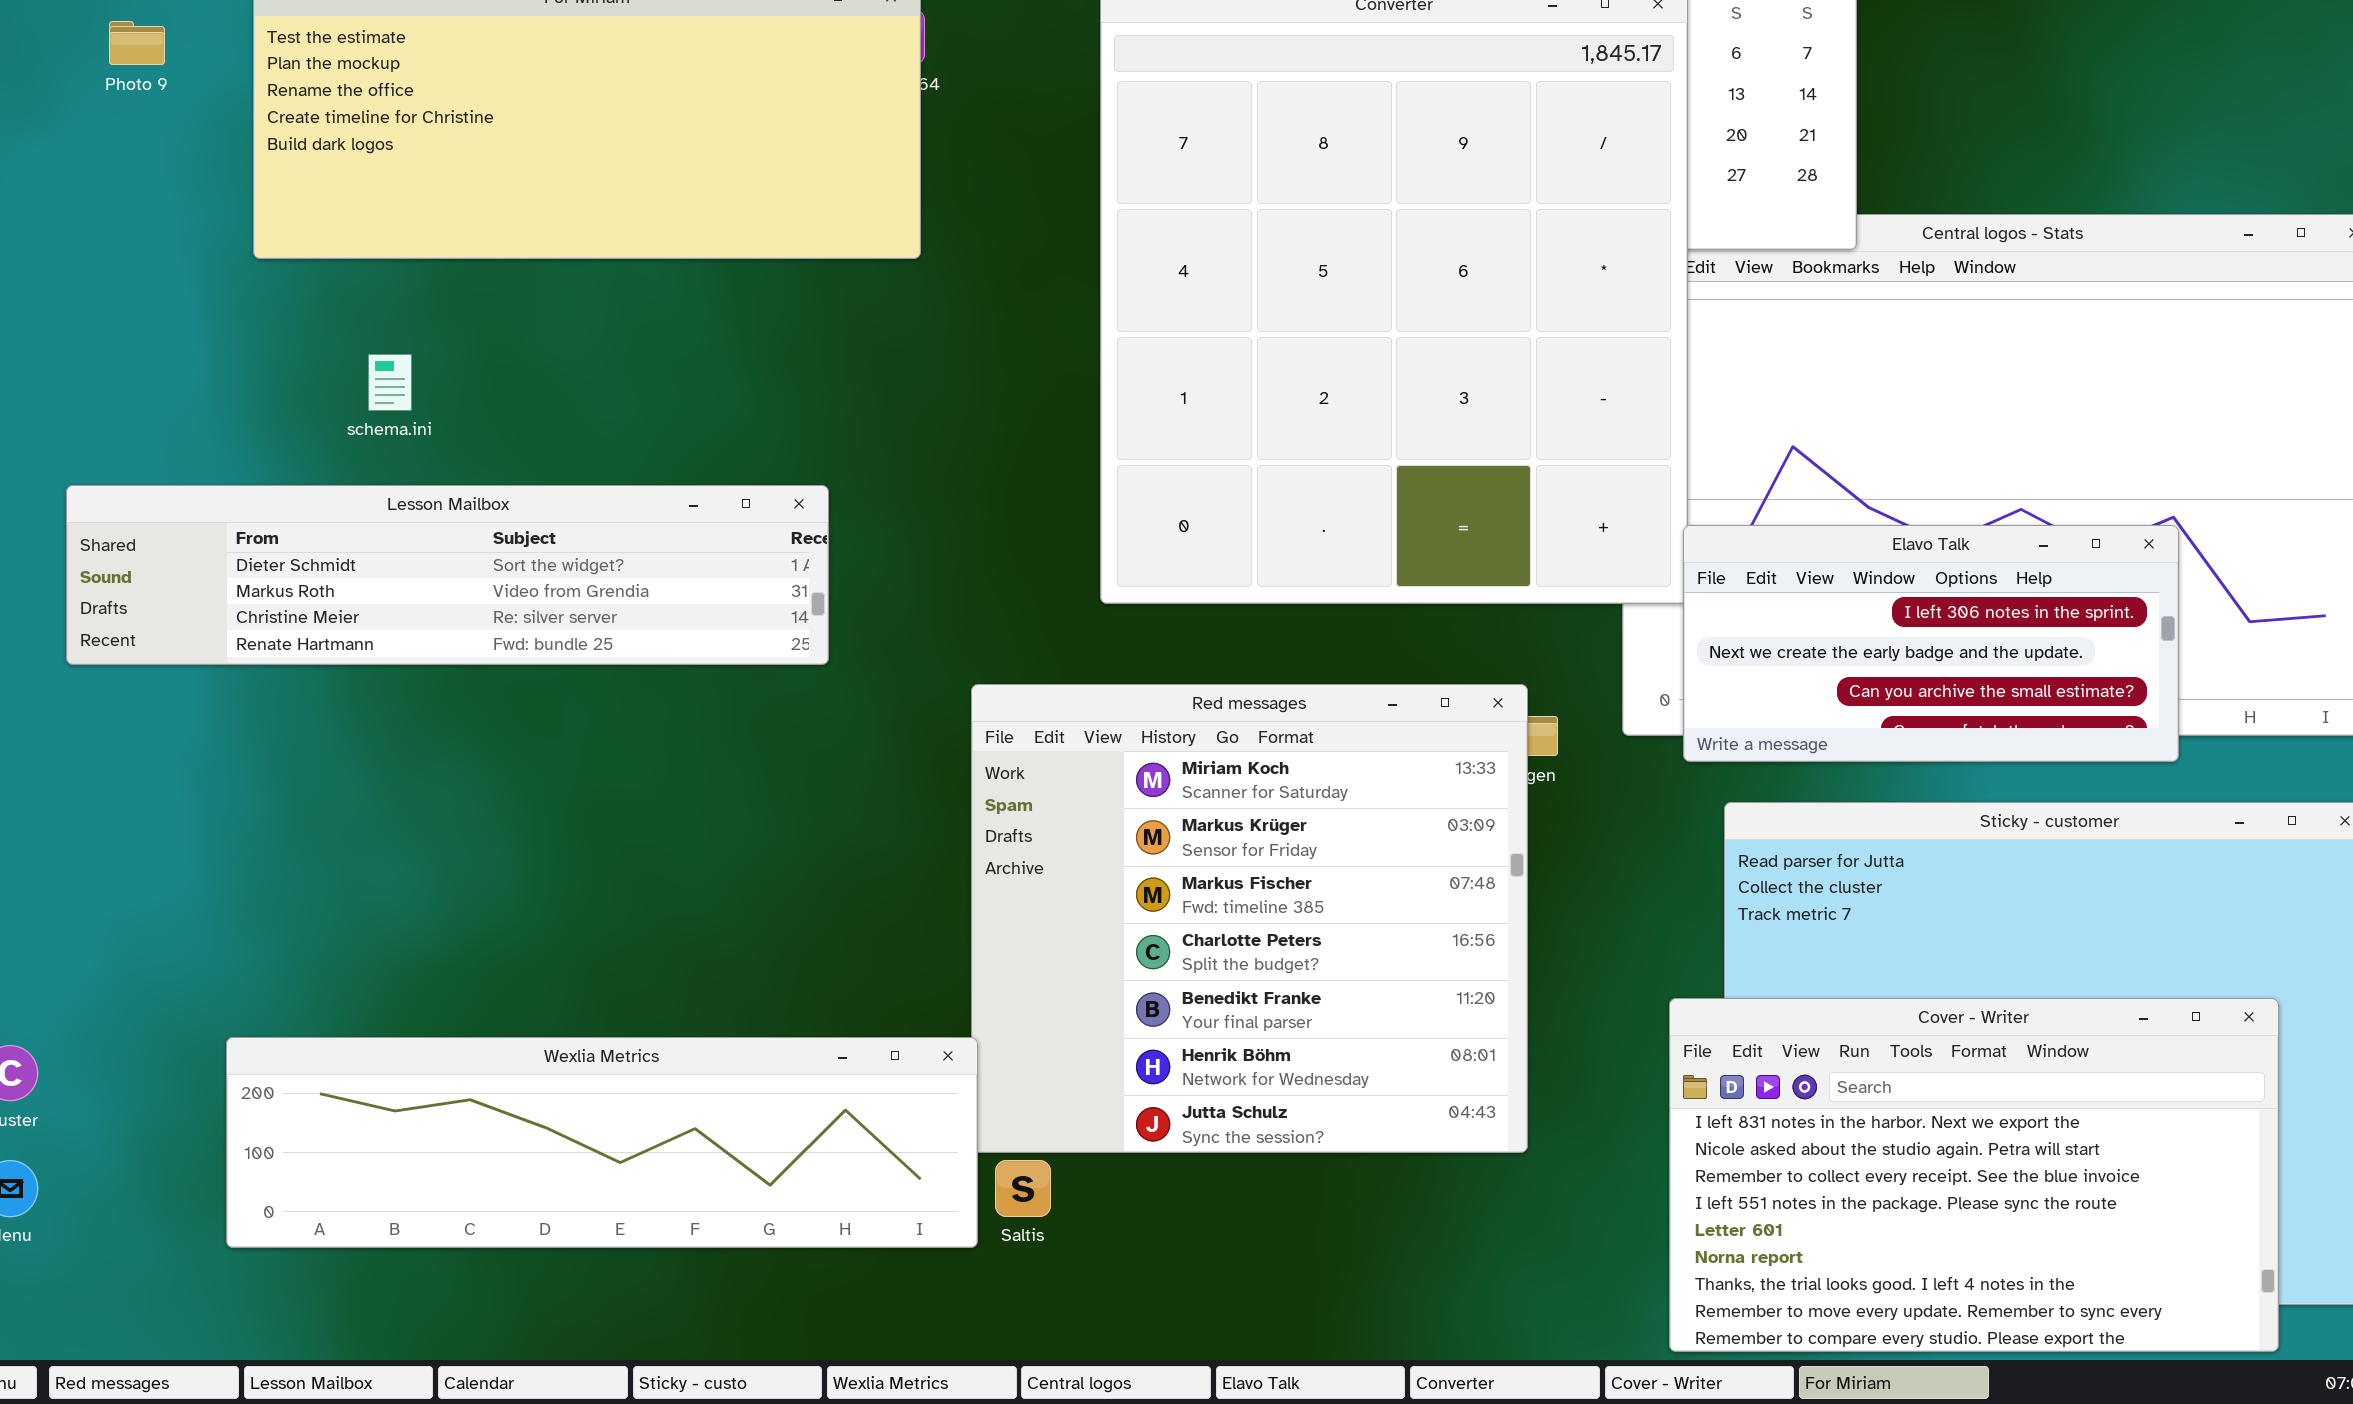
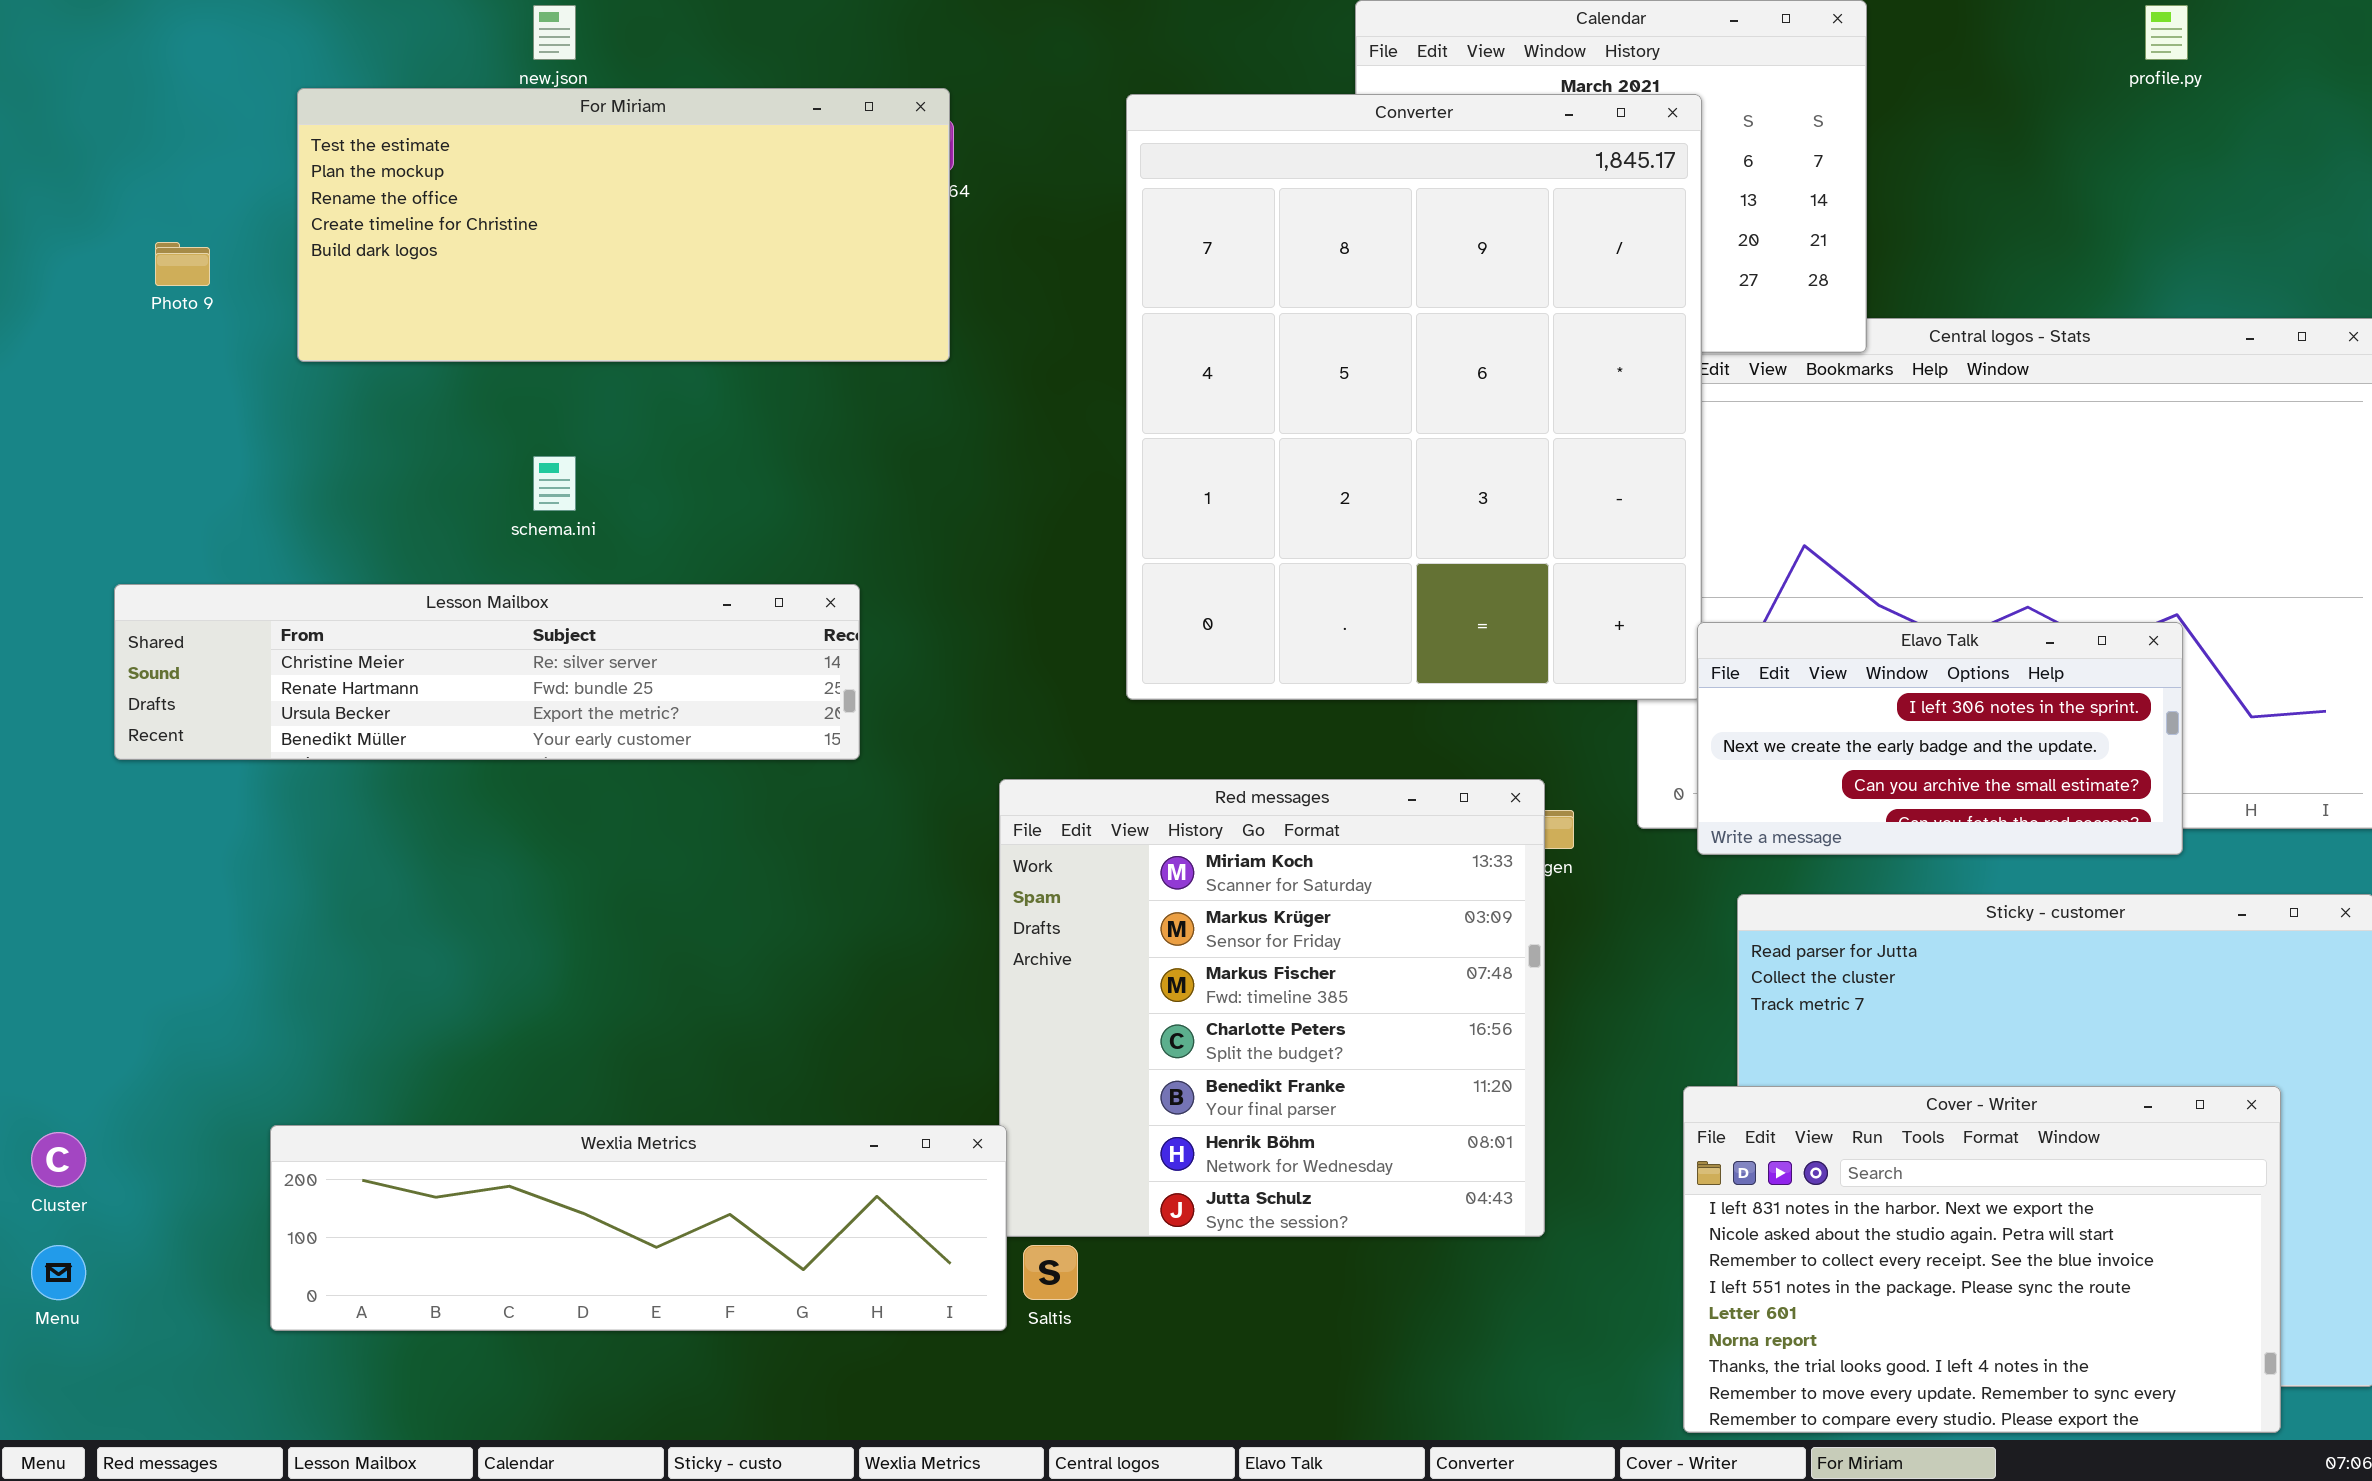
Photo 9: [109,21,165,65] -> [155,242,210,286], moved
schema.ini: [368,354,412,411] -> [533,456,576,511], moved
Lesson Mailbox: [66,485,829,665] -> [114,584,860,760], scrolled down 2 rows

